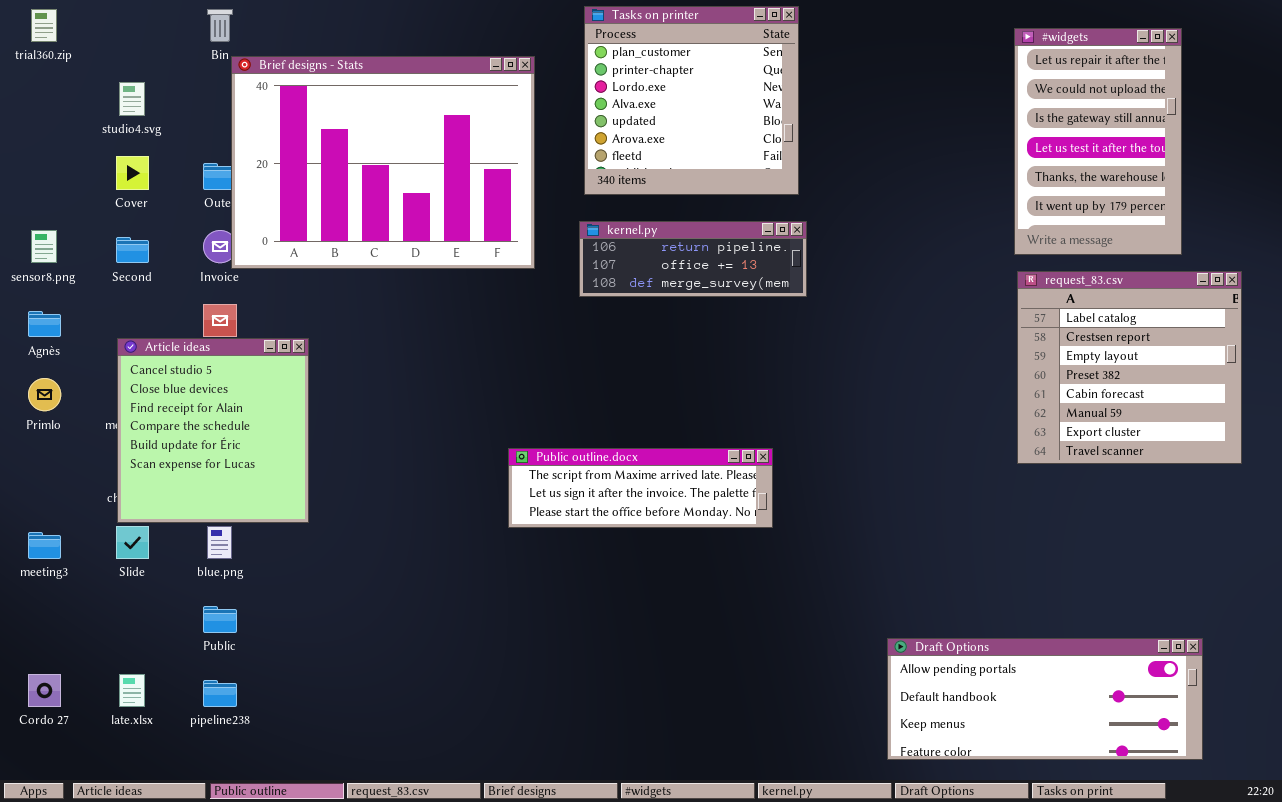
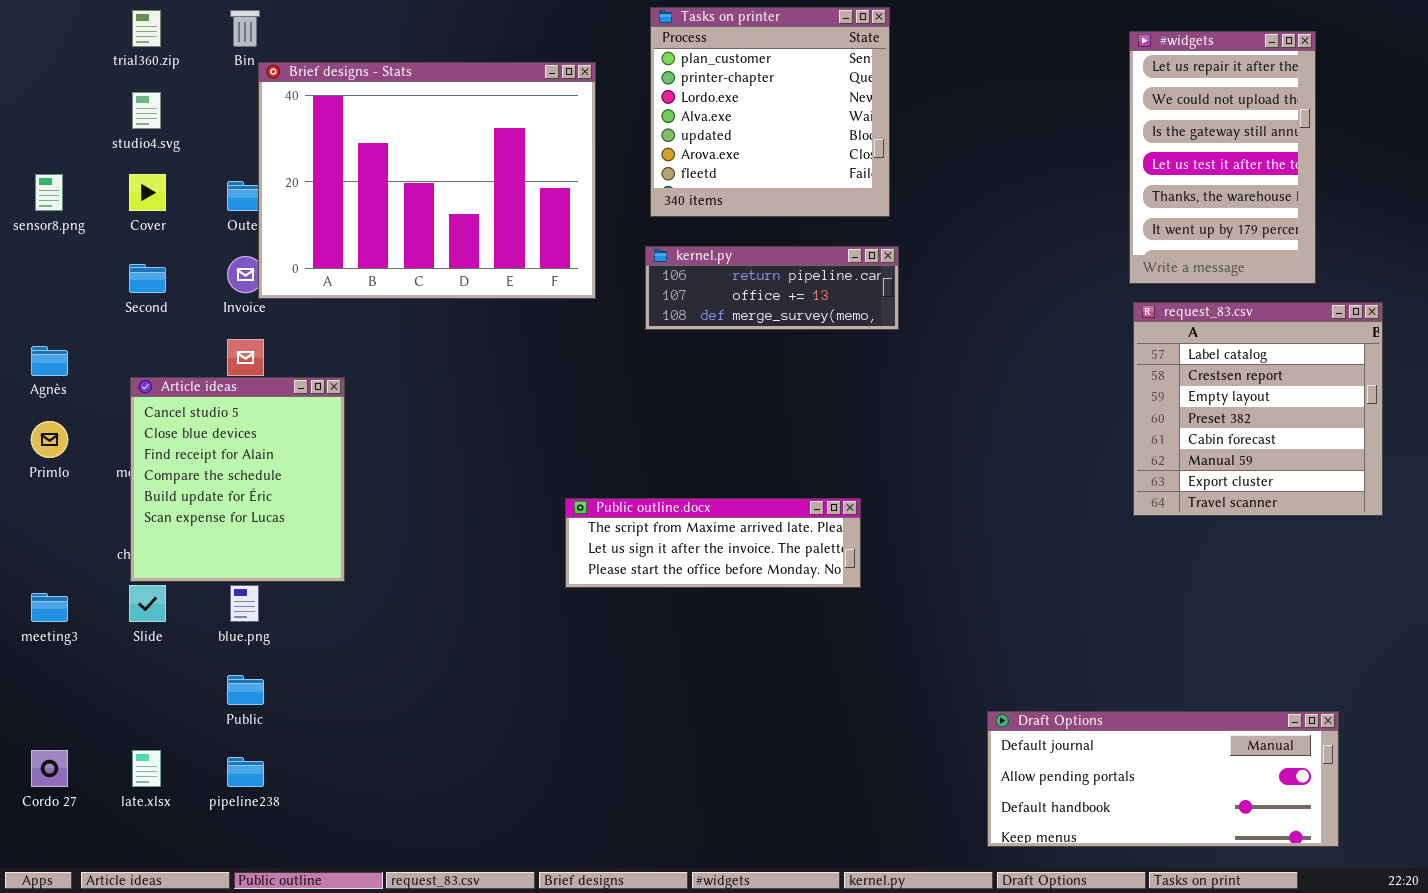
trial360.zip: [31,9,57,42] -> [132,10,161,47], moved
sensor8.png: [31,230,57,263] -> [35,174,63,211], moved
Draft Options: [887,638,1203,760] -> [987,711,1339,847], scrolled up 1 row

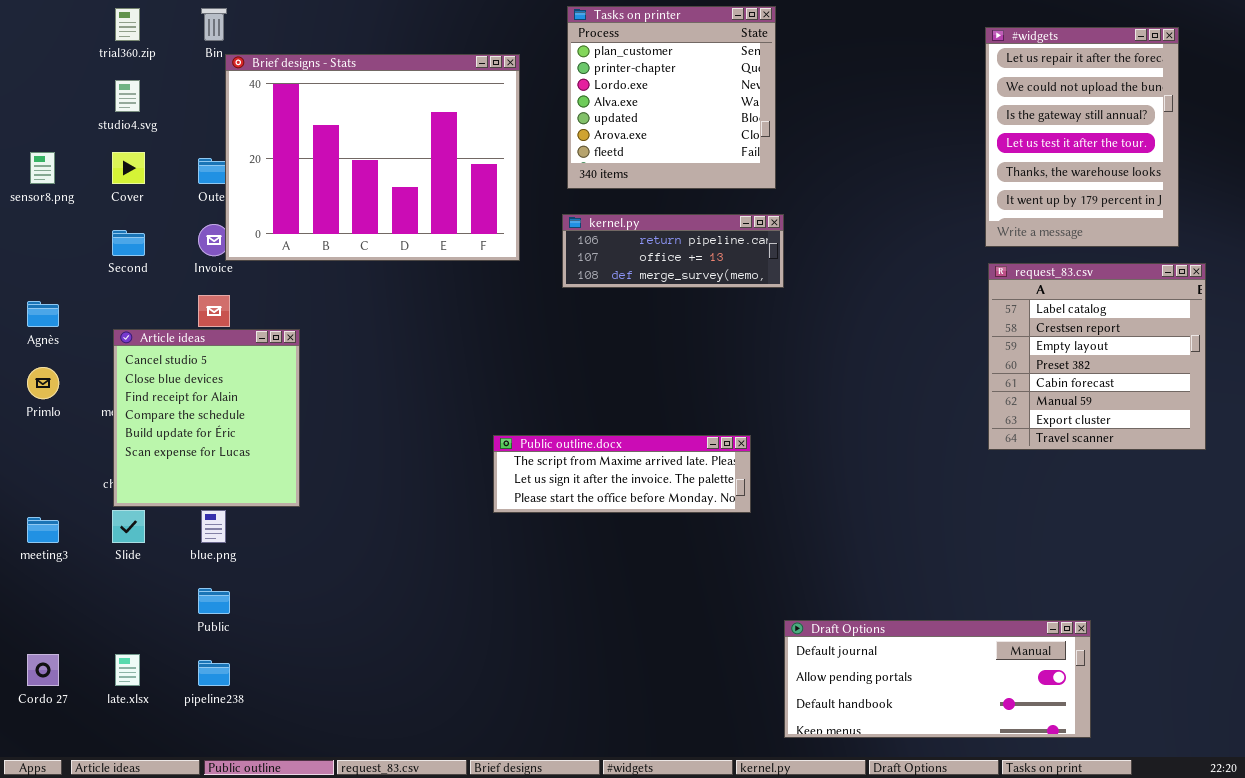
#widgets: [1129,31,1316,284] -> [985,27,1179,247], resized
Draft Options: [987,711,1339,847] -> [784,620,1091,738], moved

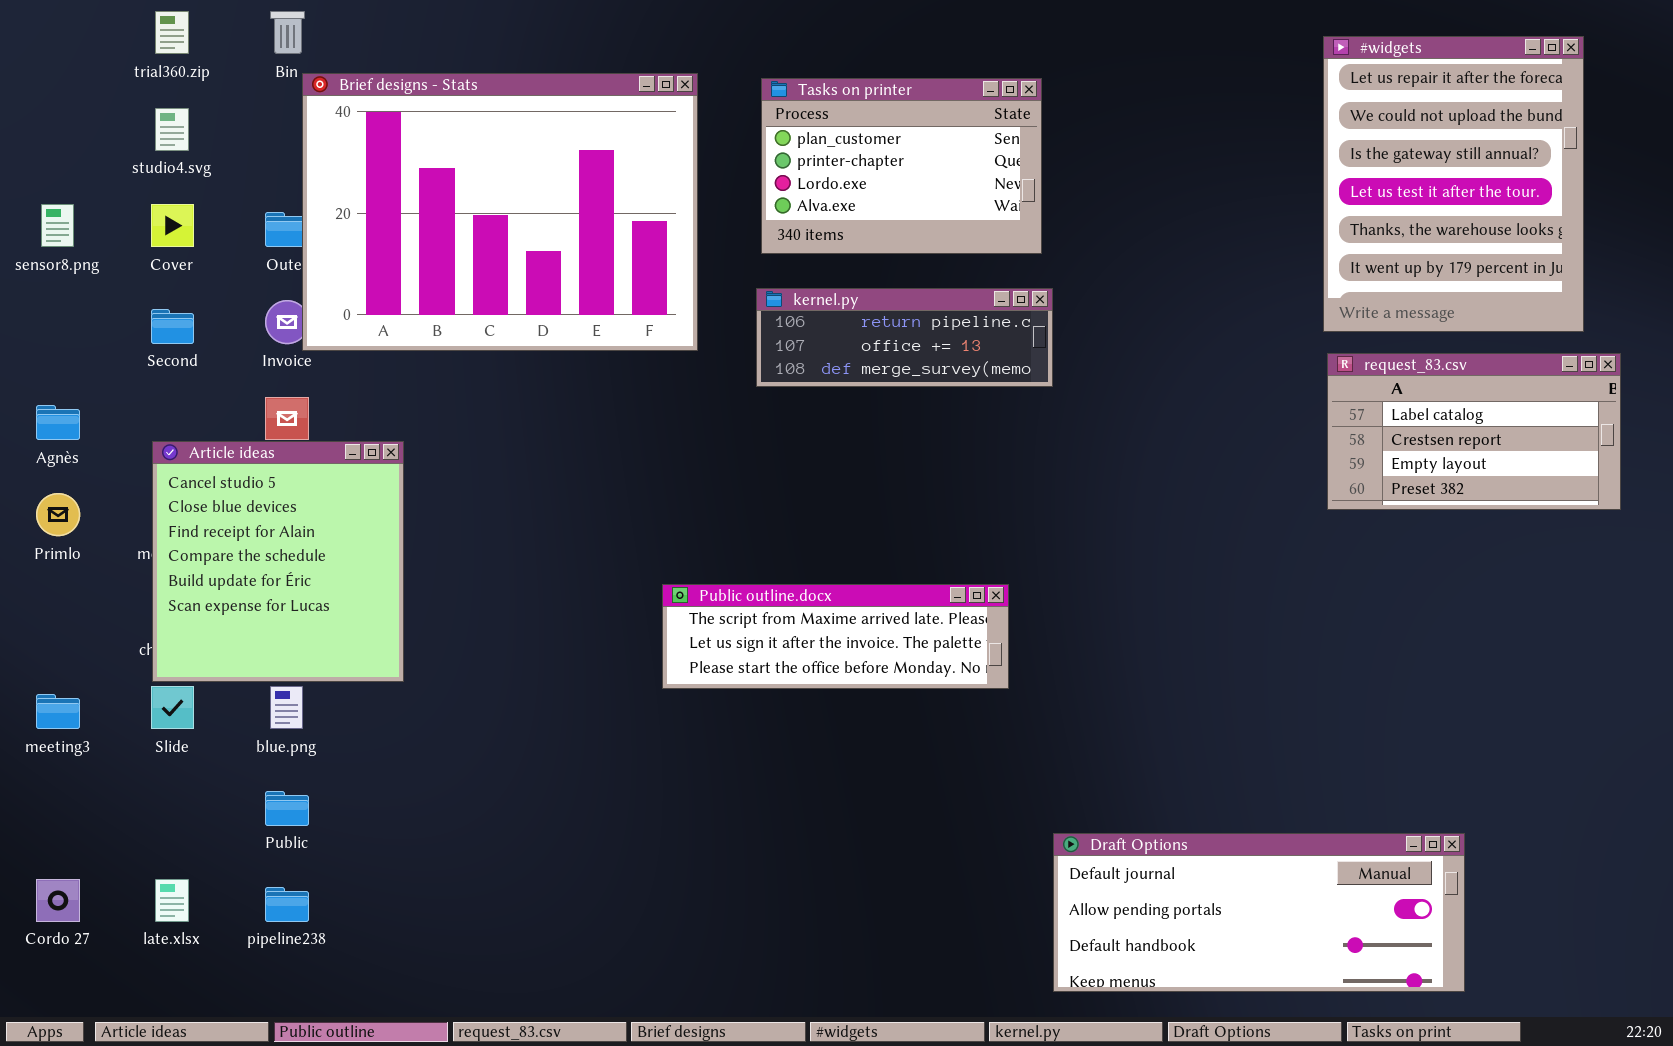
Tasks on printer: [567,6,776,189] -> [761,78,1042,254], resized
request_83.csv: [988,263,1206,450] -> [1327,353,1621,510], resized

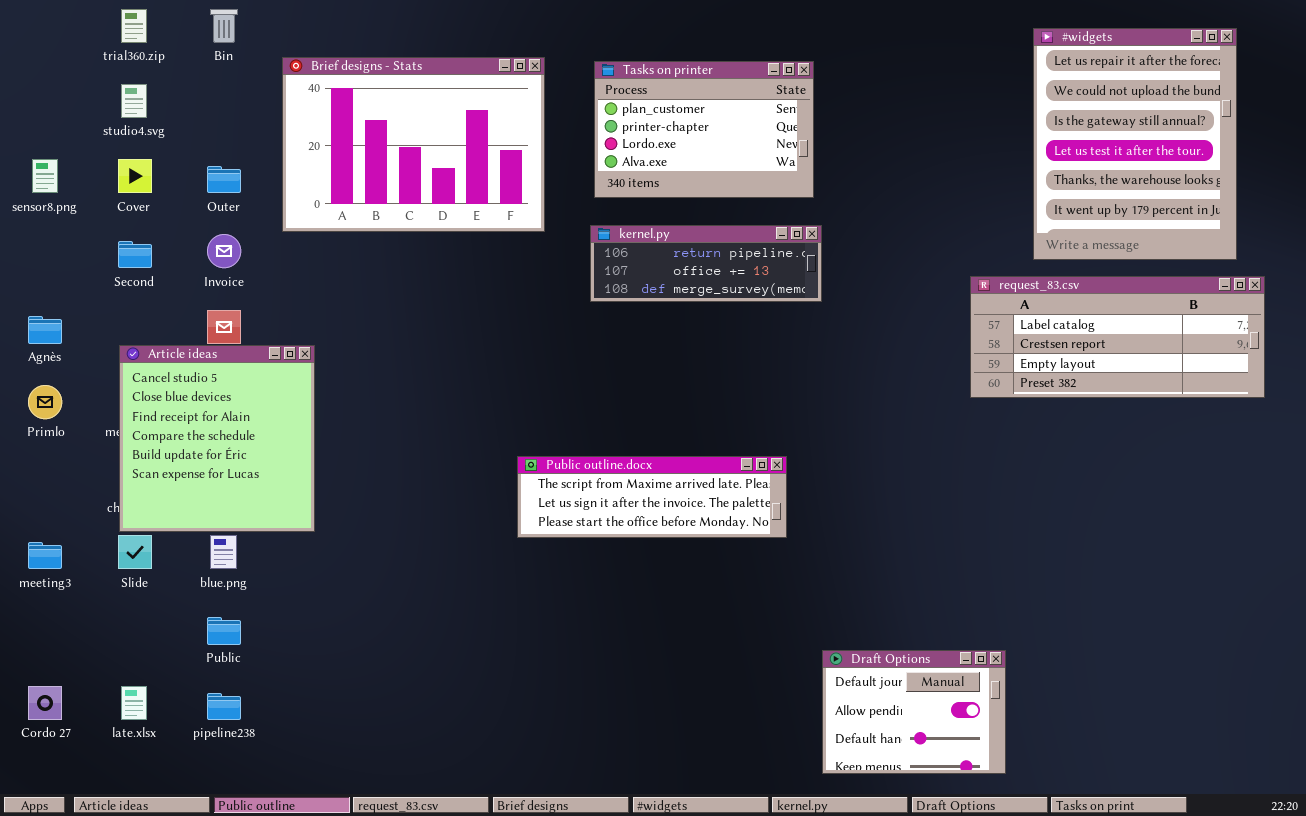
Brief designs - Stats: [302,73,698,351] -> [282,57,545,232], resized
request_83.csv: [1327,353,1621,510] -> [970,276,1265,398], resized
Draft Options: [1053,833,1465,992] -> [822,650,1006,774], resized

